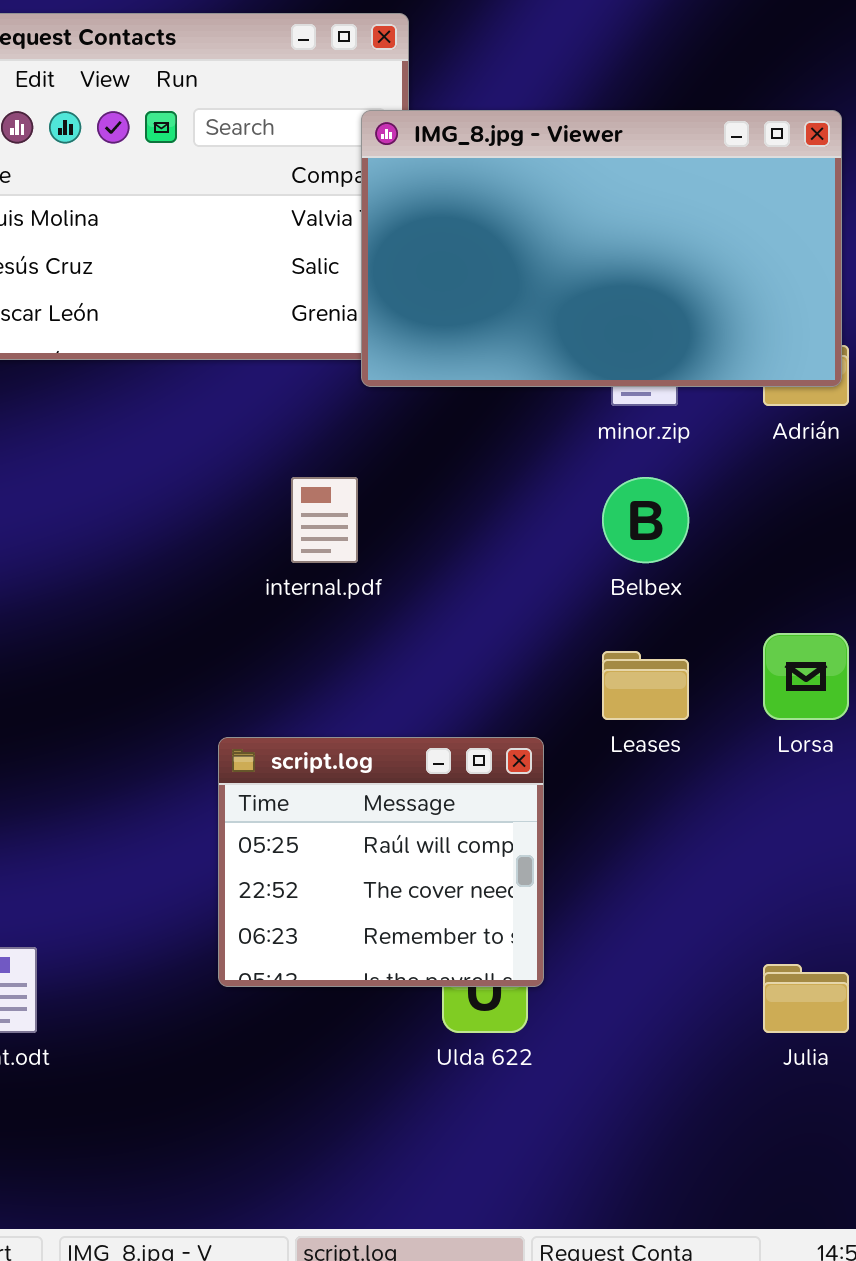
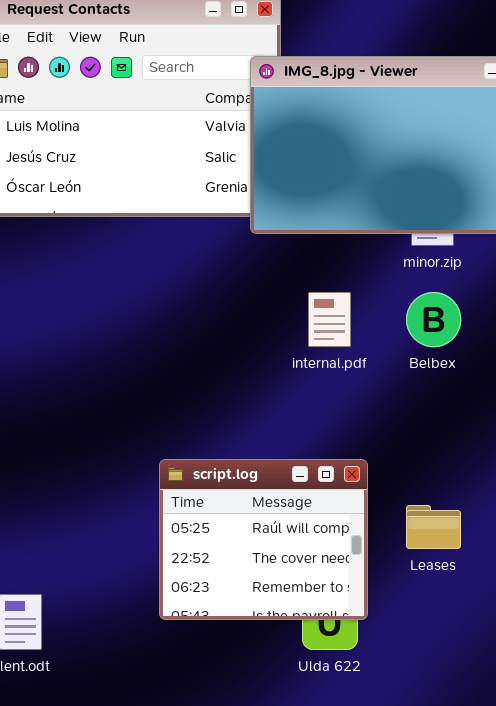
internal.pdf: [291,477,358,563] -> [308,292,351,347], moved
Leases: [602,651,689,720] -> [406,505,461,549], moved

